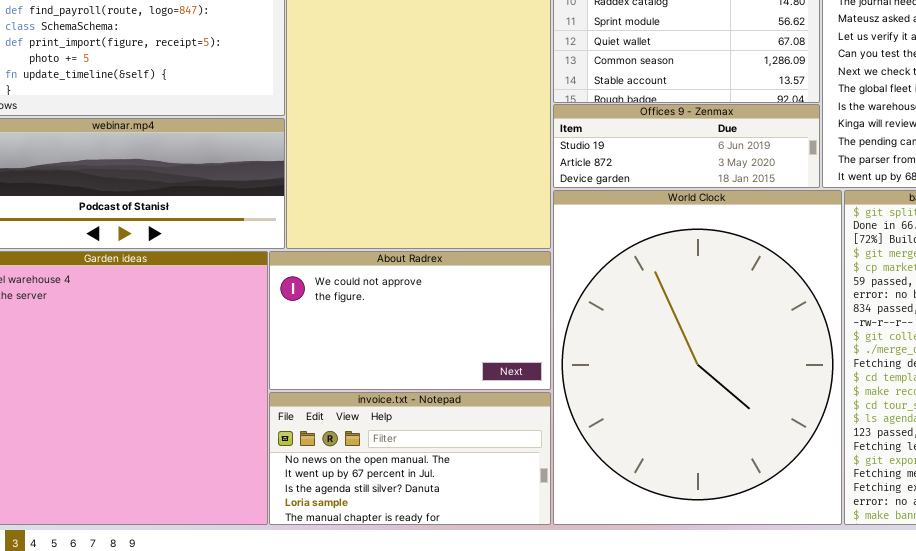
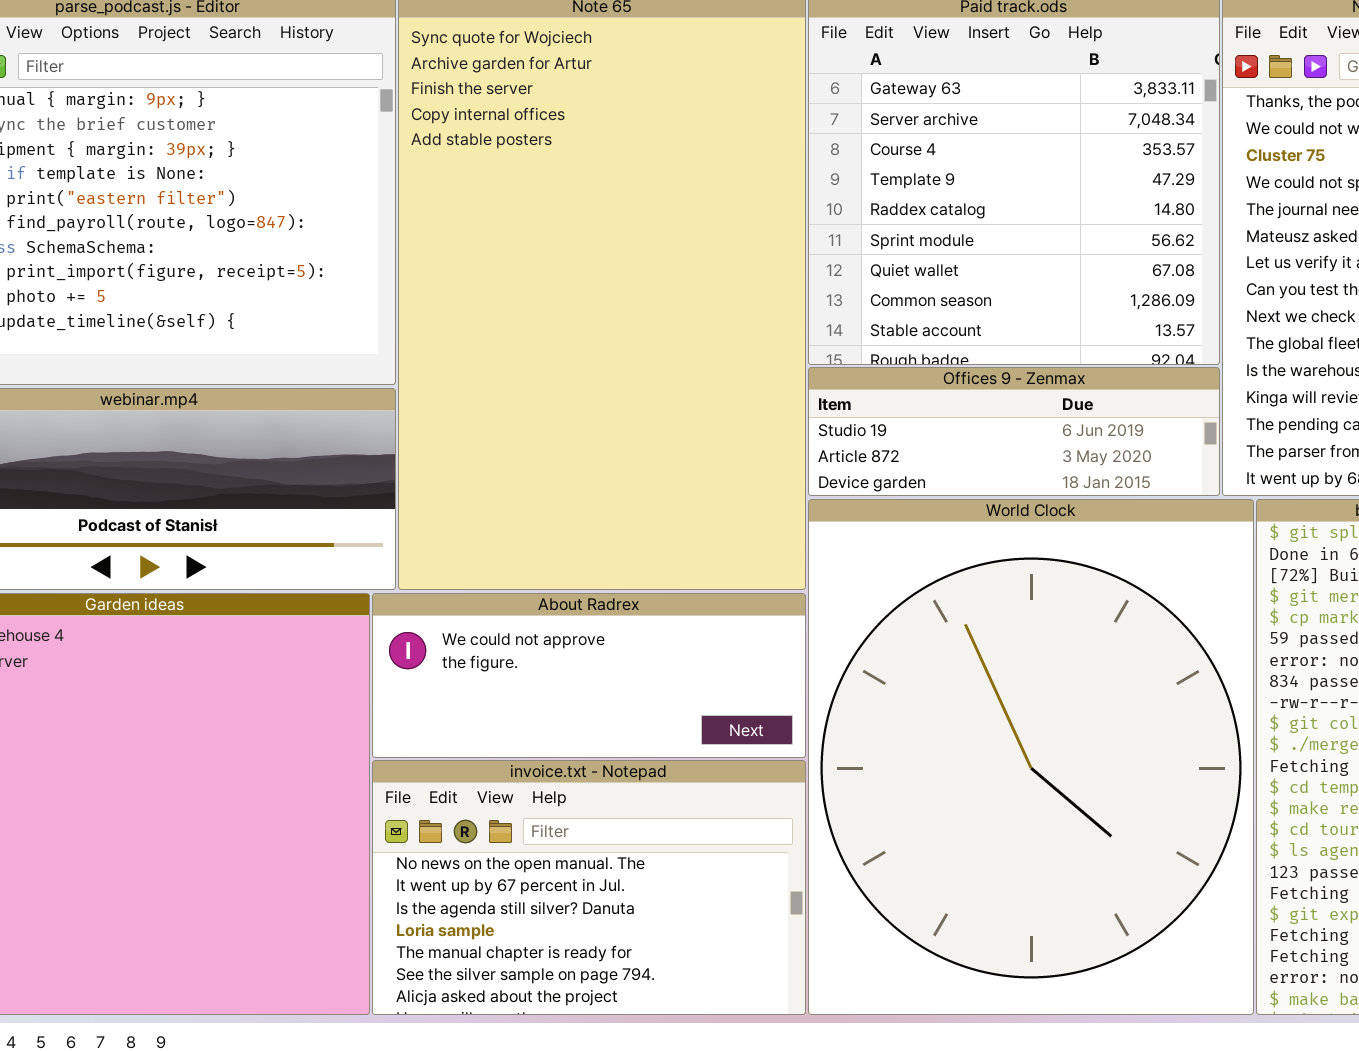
About Radrex: [269,251,551,390] -> [372,593,806,758], resized
invoice.txt - Notepad: [269,392,551,525] -> [372,760,806,1015], resized

